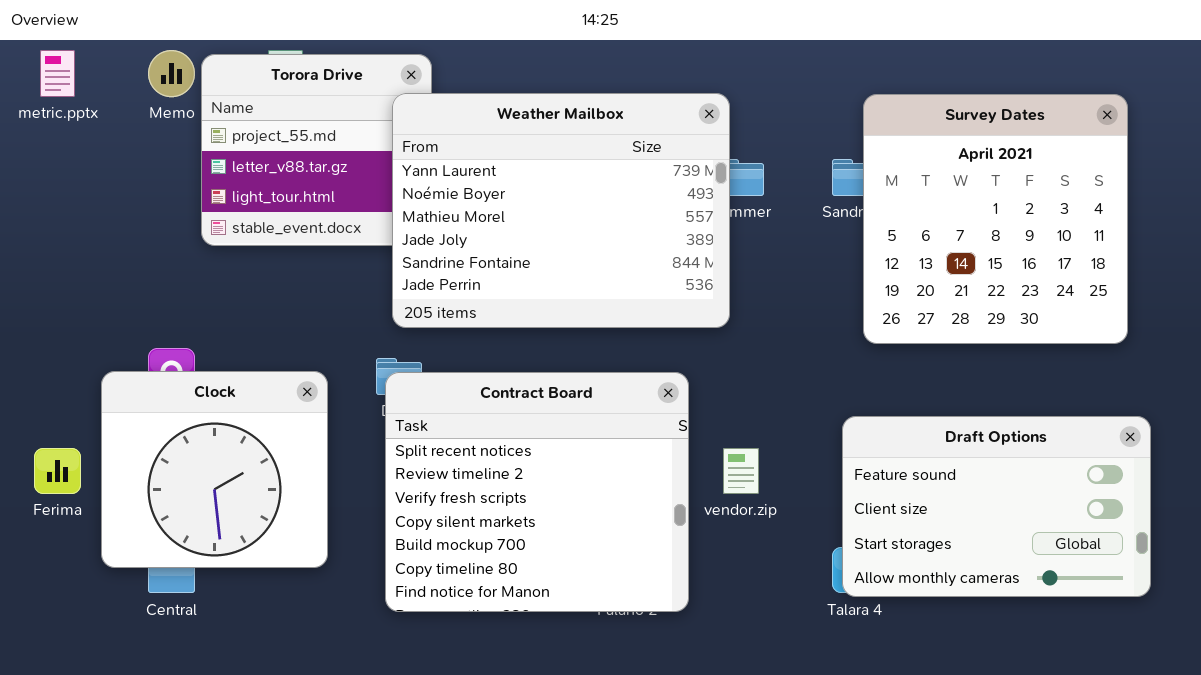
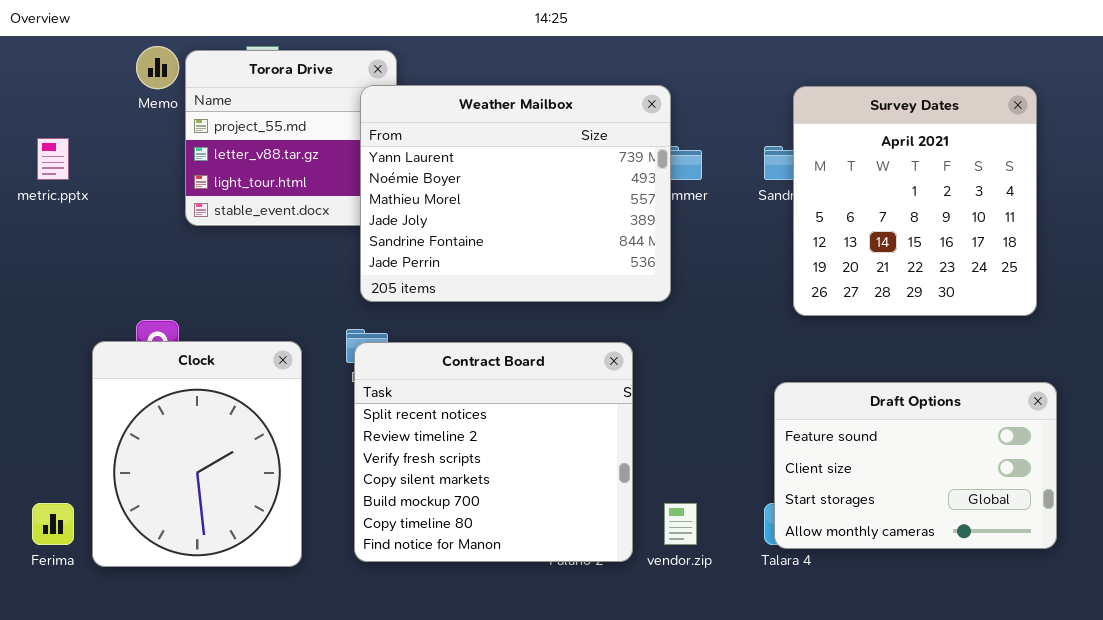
metric.pptx: [40,50,75,97] -> [37,138,69,180], moved
Clock: [101,371,328,568] -> [92,341,302,567], resized
Ferima: [34,448,81,494] -> [32,503,74,545], moved
vendor.zip: [723,448,759,494] -> [664,503,697,545], moved

